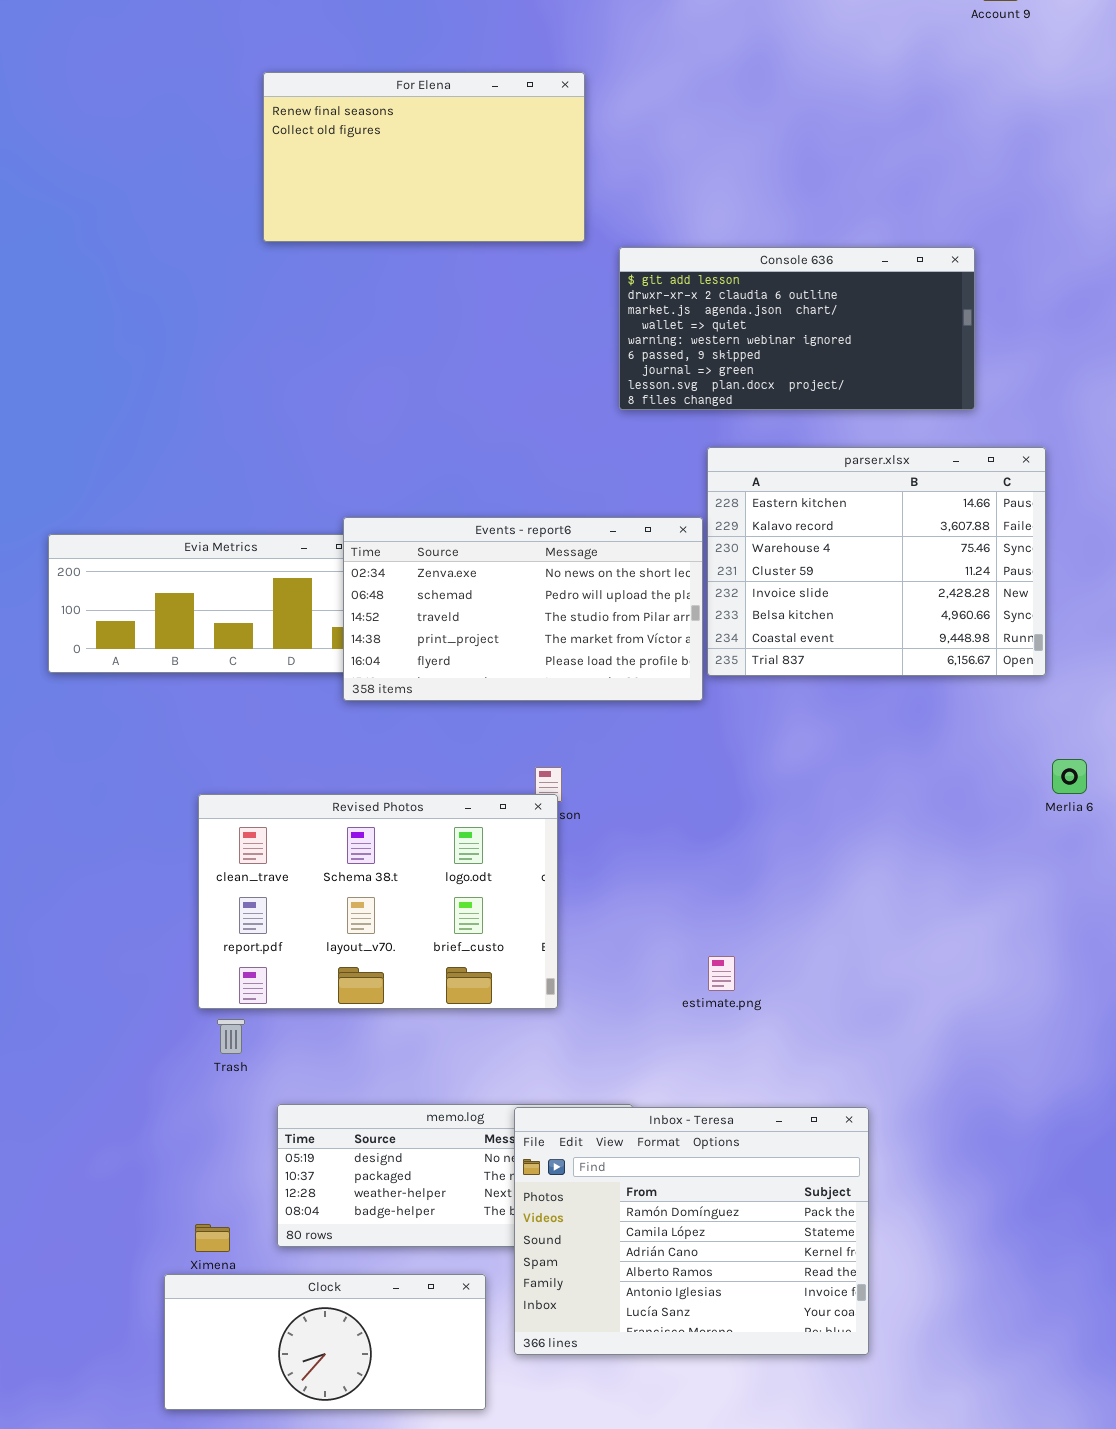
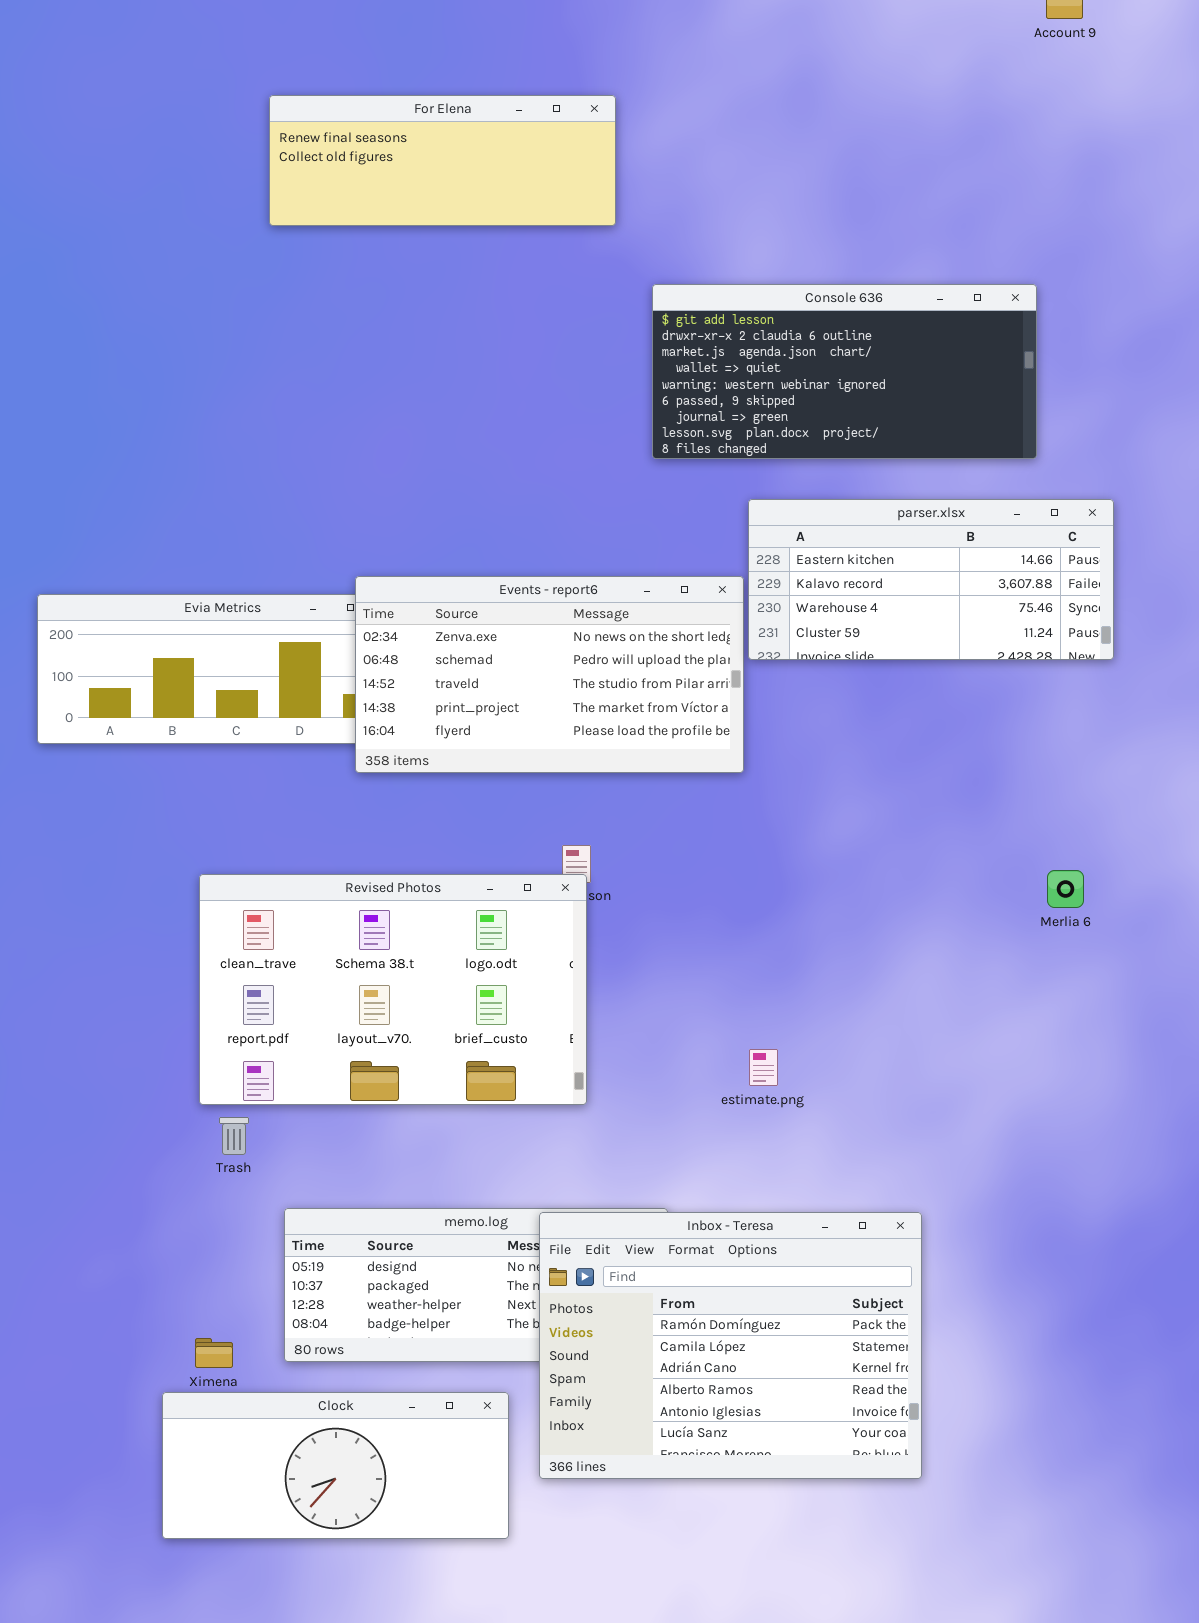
For Elena: [263,72,585,242] -> [269,95,616,226], resized
parser.xlsx: [707,447,1046,676] -> [748,499,1114,660], resized
Merlia 6: [1052,759,1087,794] -> [1047,870,1084,908], moved

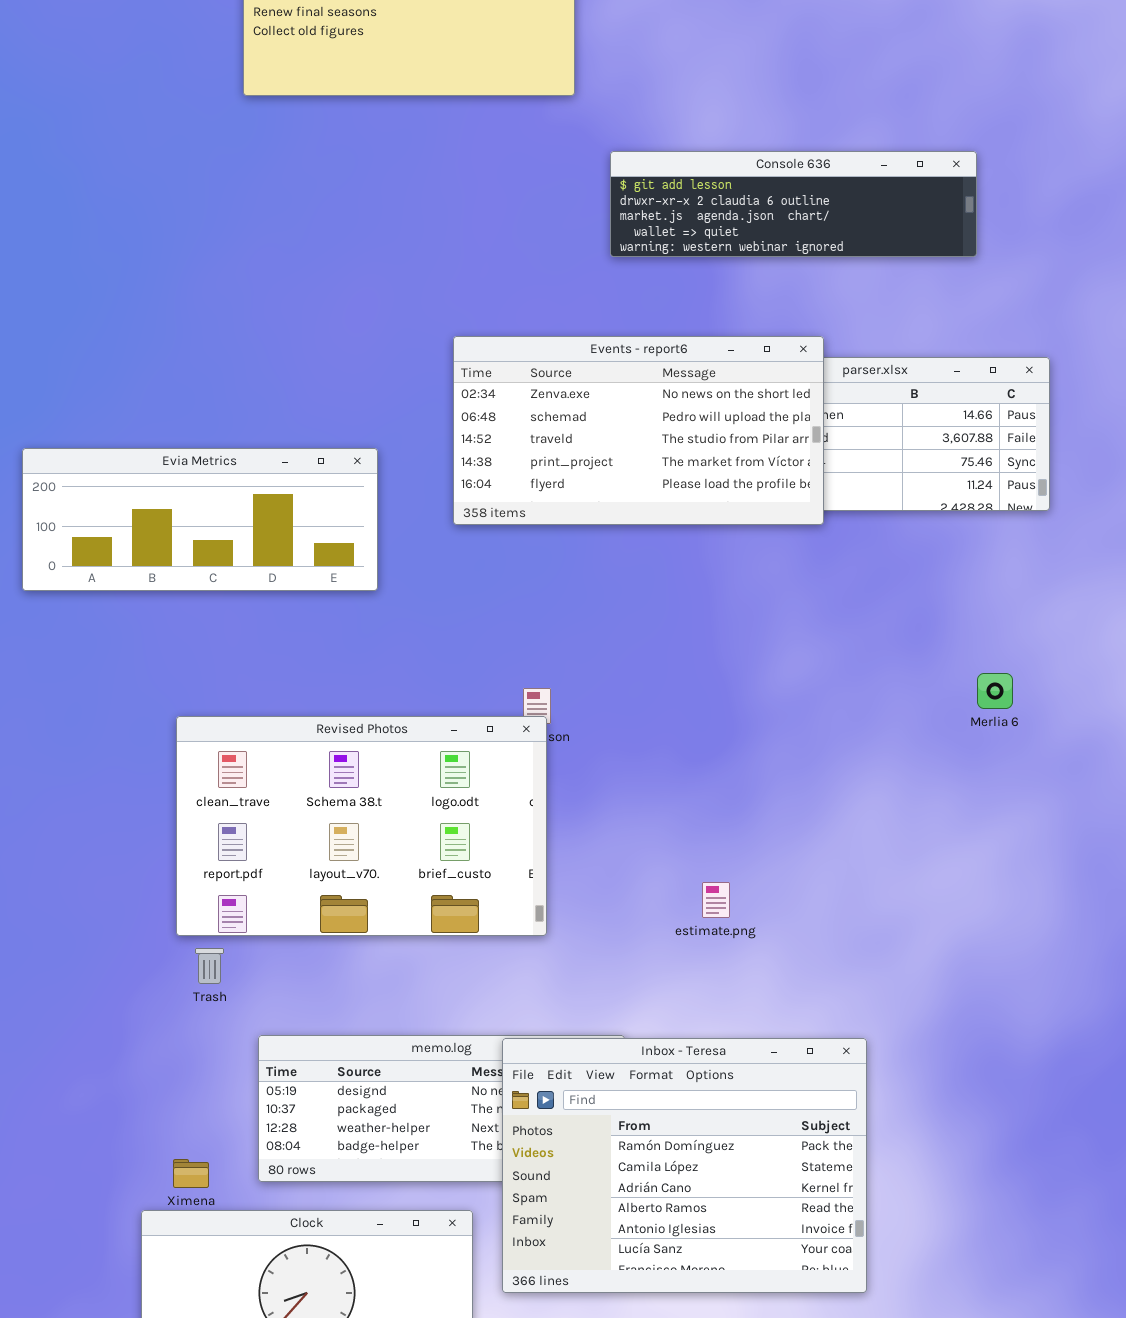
Console 636: [652,284,1037,459] -> [610,151,977,257], resized
Events - report6: [355,576,744,773] -> [453,336,824,525], moved
Merlia 6: [1047,870,1084,908] -> [977,673,1013,709], moved

